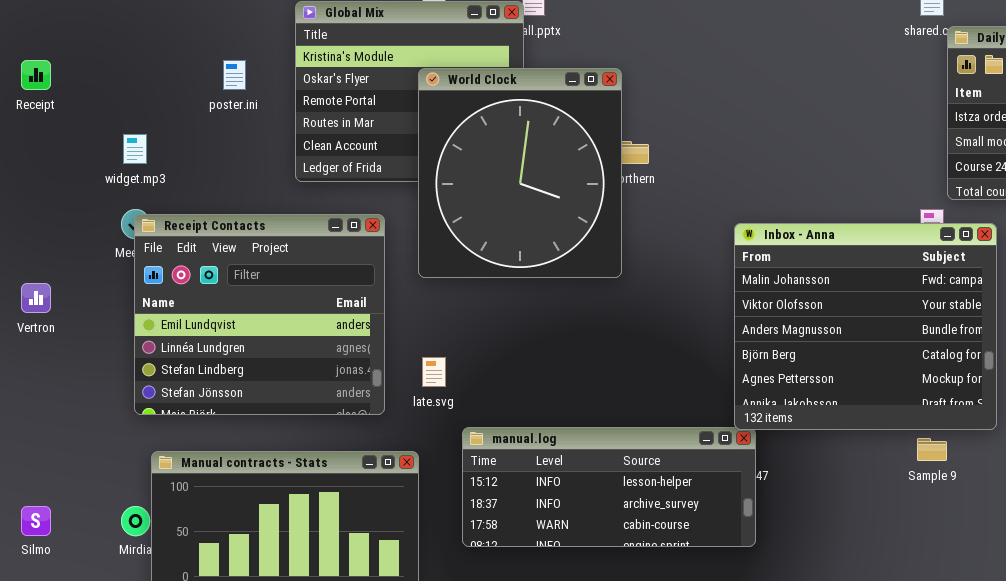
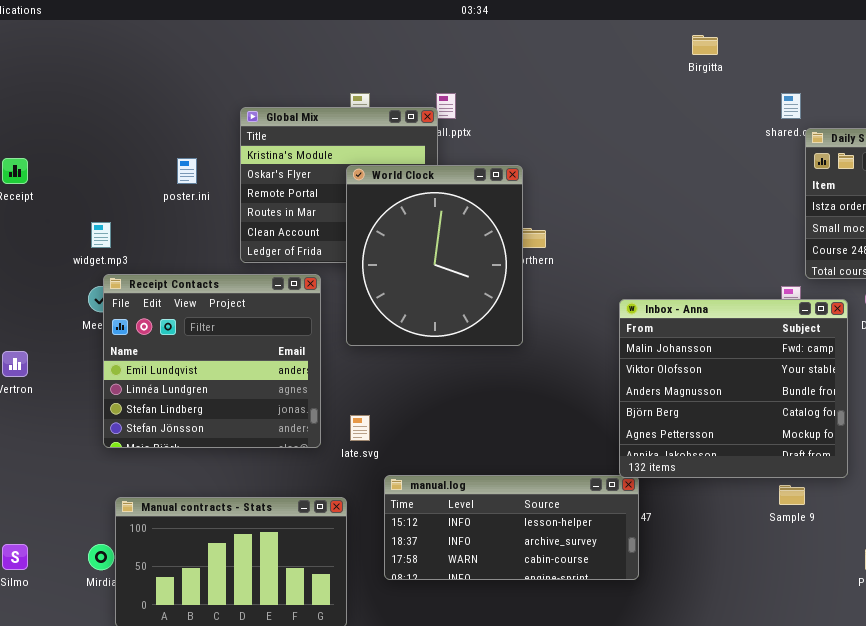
Receipt Contacts: [134,214,385,415] -> [103,274,321,448], moved

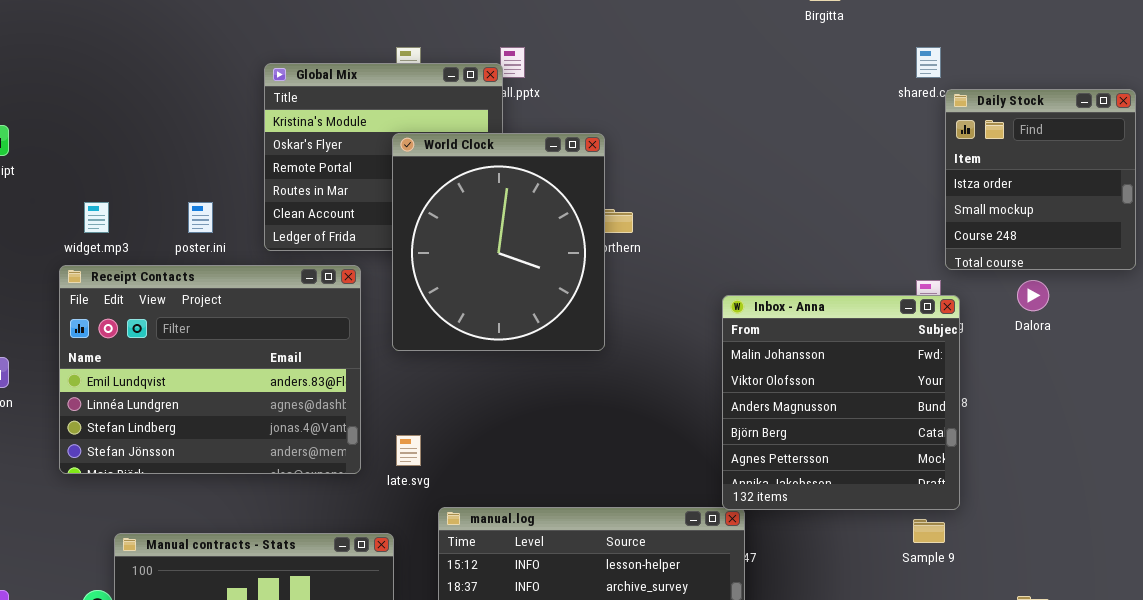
poster.ini: [177,158,197,184] -> [188,202,213,233], moved
Receipt Contacts: [103,274,321,448] -> [59,265,361,474], resized
Inbox - Anna: [619,299,848,478] -> [722,295,960,510], resized

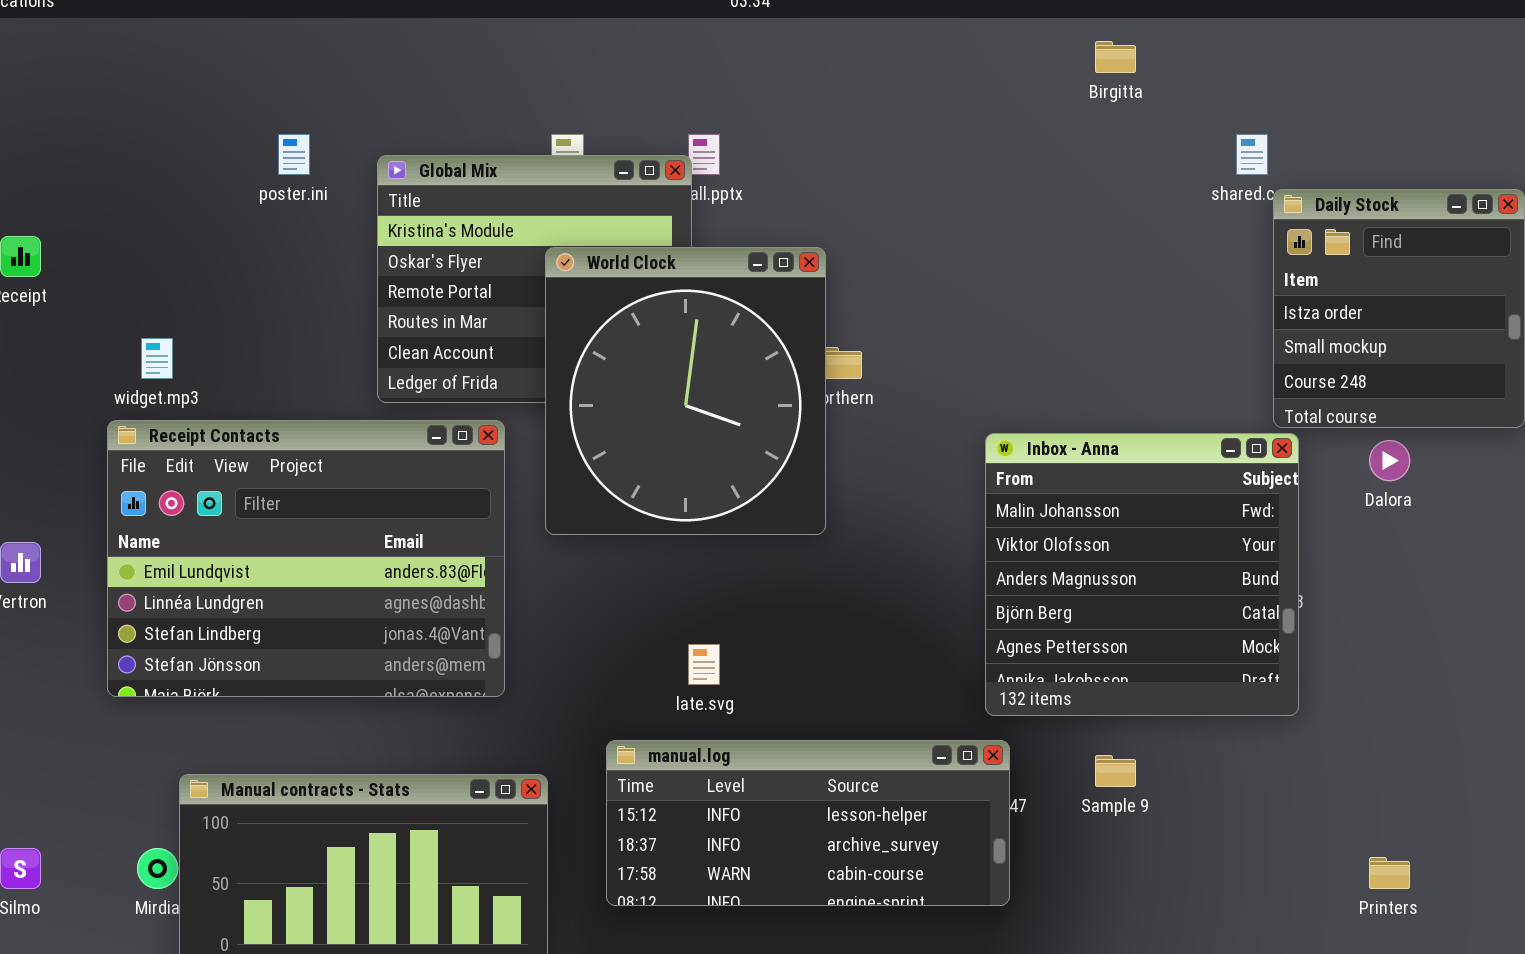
poster.ini: [188,202,213,233] -> [278,134,310,175], moved
Inbox - Anna: [722,295,960,510] -> [985,433,1299,716], moved
late.svg: [396,435,421,466] -> [688,644,720,685], moved
Sample 9: [913,519,945,543] -> [1095,755,1136,787], moved

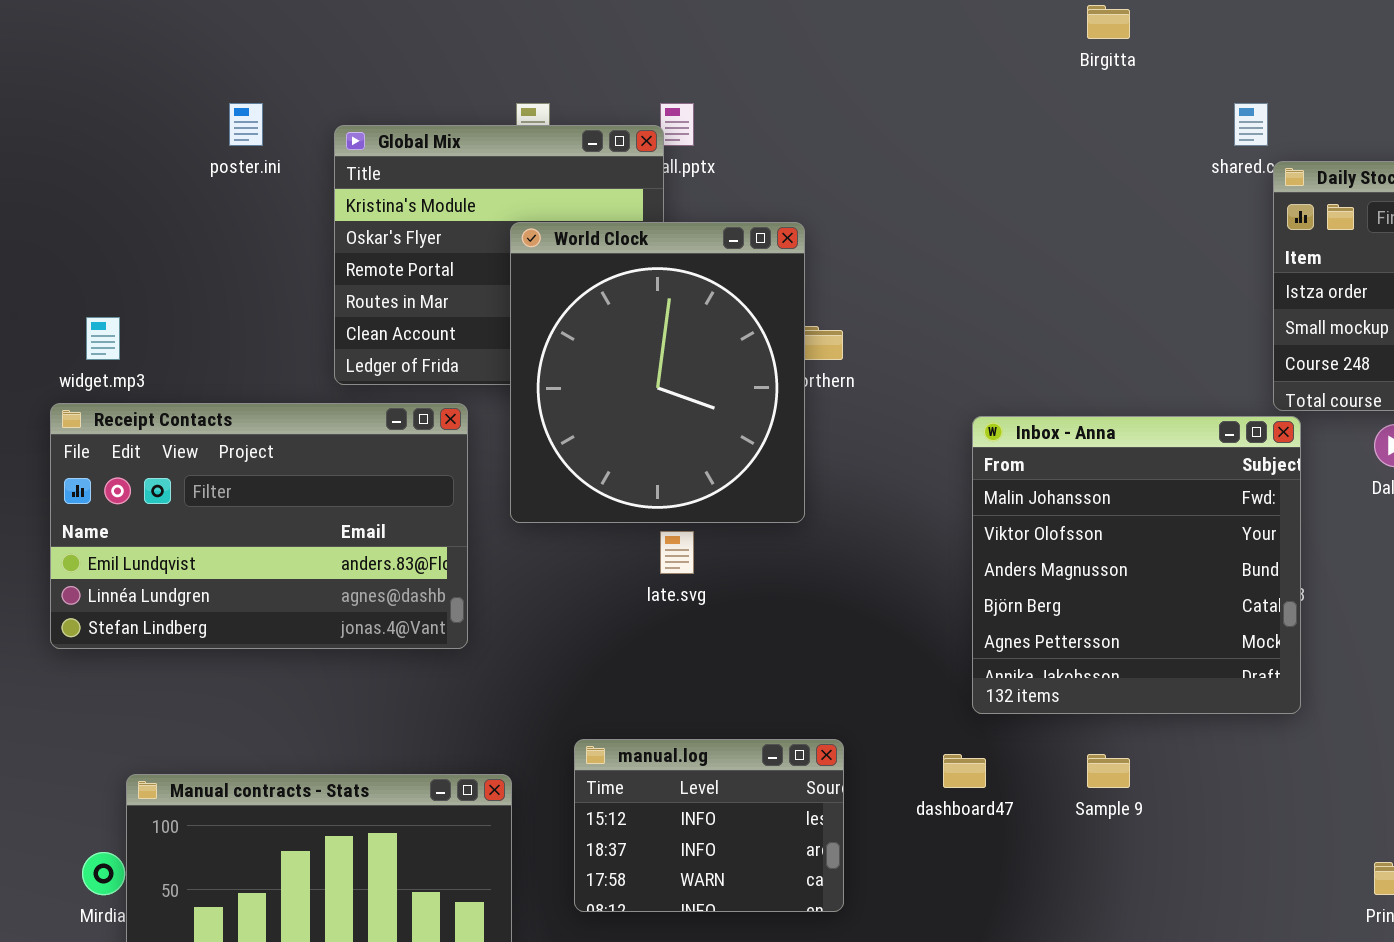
Receipt Contacts: [107,420,505,697] -> [50,403,468,649], resized
late.svg: [688,644,720,685] -> [660,531,694,574], moved
manual.log: [606,740,1010,906] -> [574,739,844,912], resized

